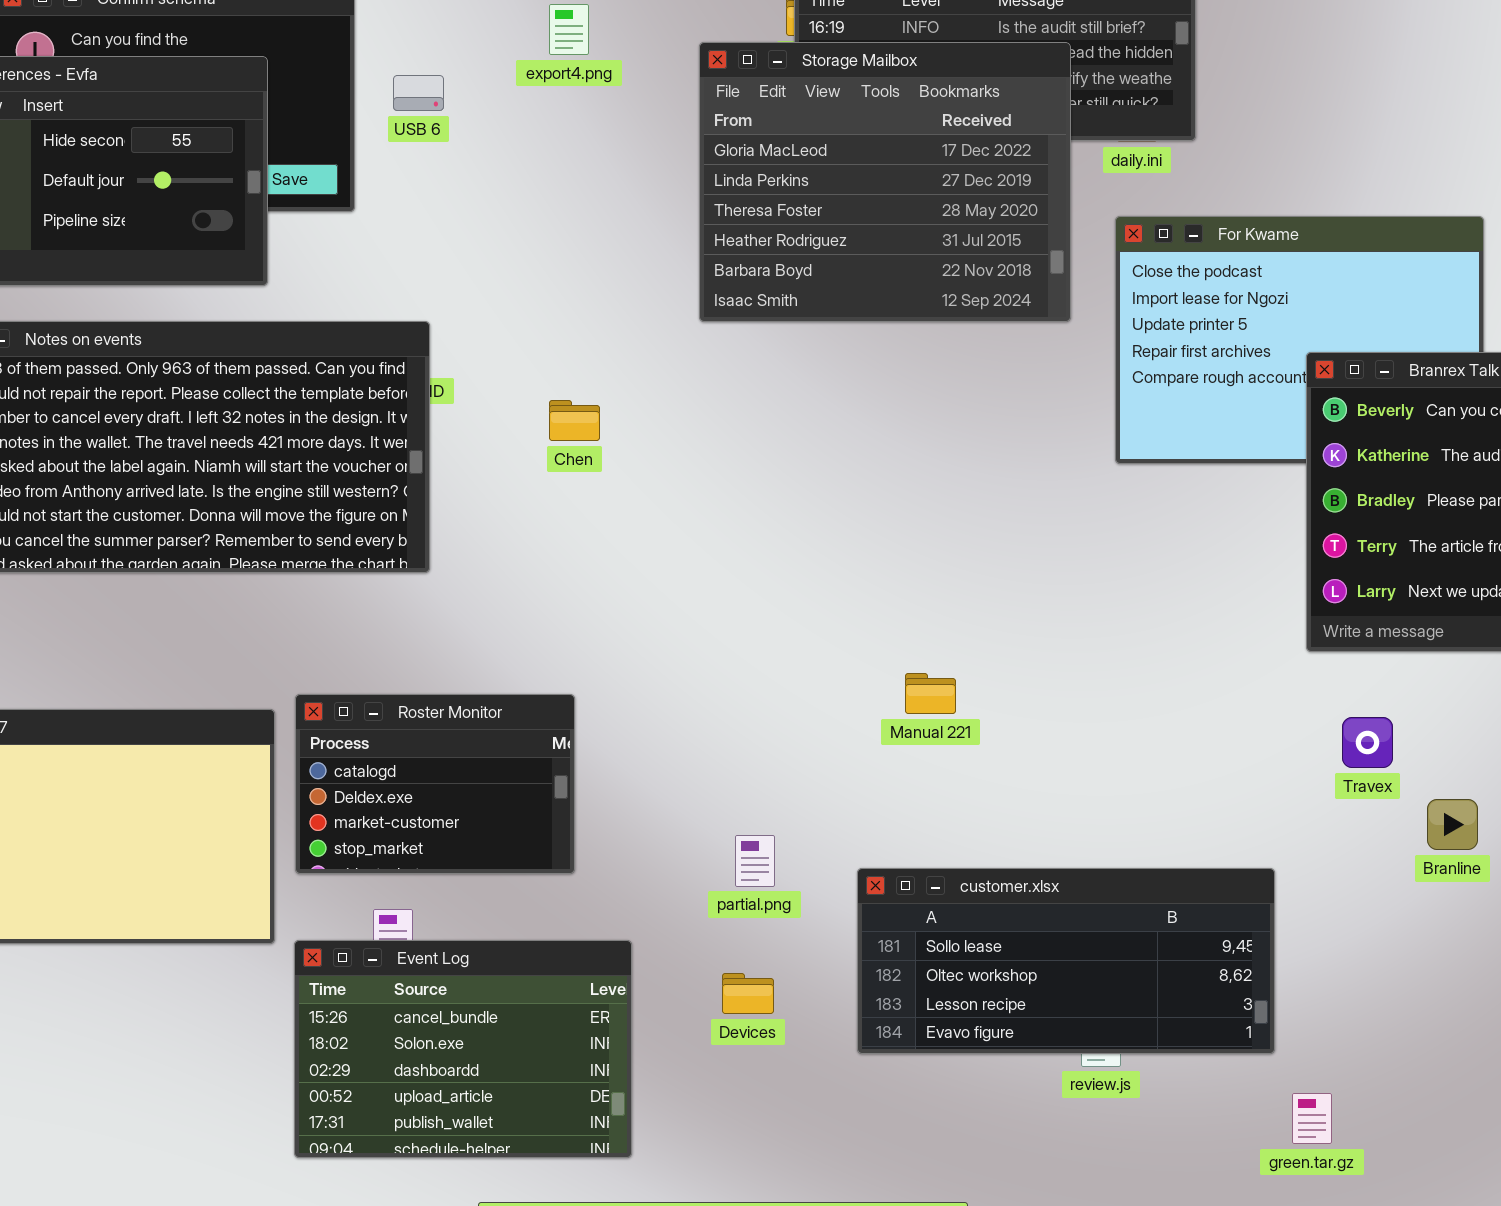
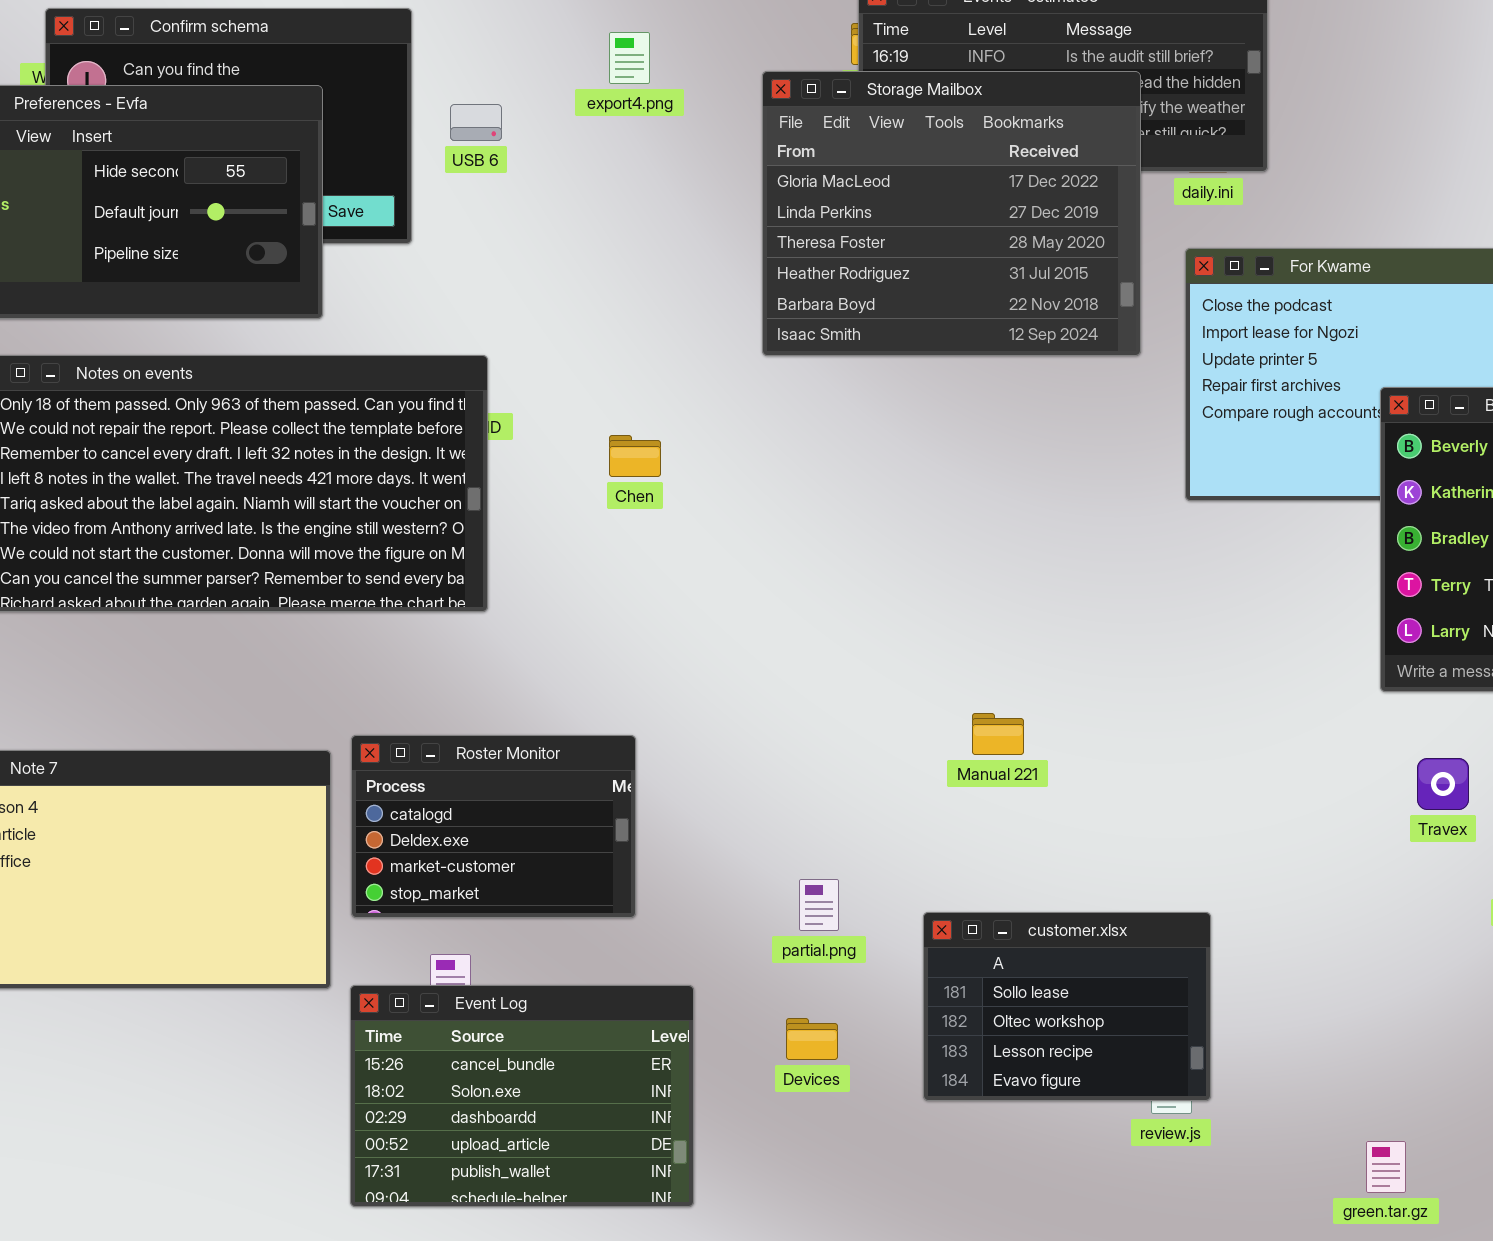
customer.xlsx: [857,868,1275,1054] -> [923,912,1211,1101], resized

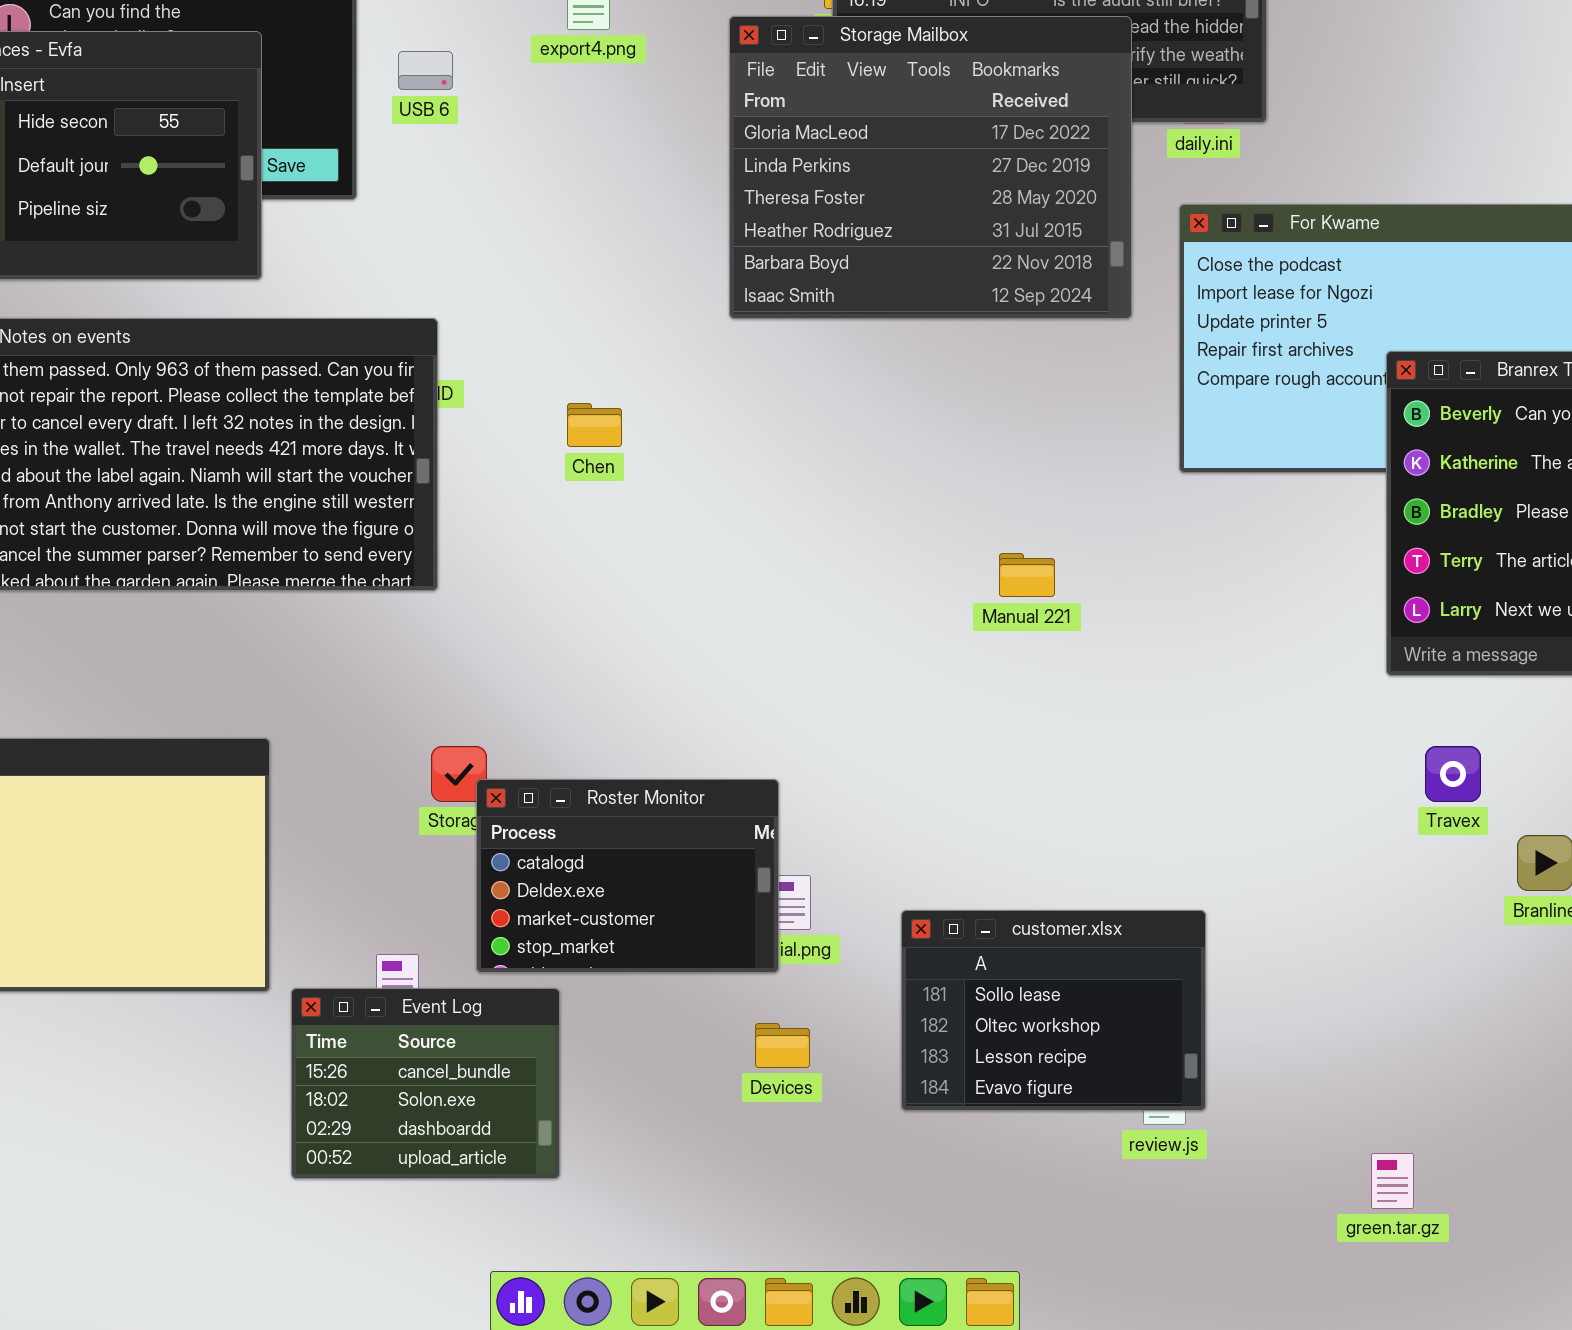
Manual 221: [972,713,1024,755] -> [999,553,1055,597], moved
Roster Monitor: [351,735,636,918] -> [476,779,779,973], moved
Event Log: [350,985,694,1207] -> [291,988,560,1179], resized

